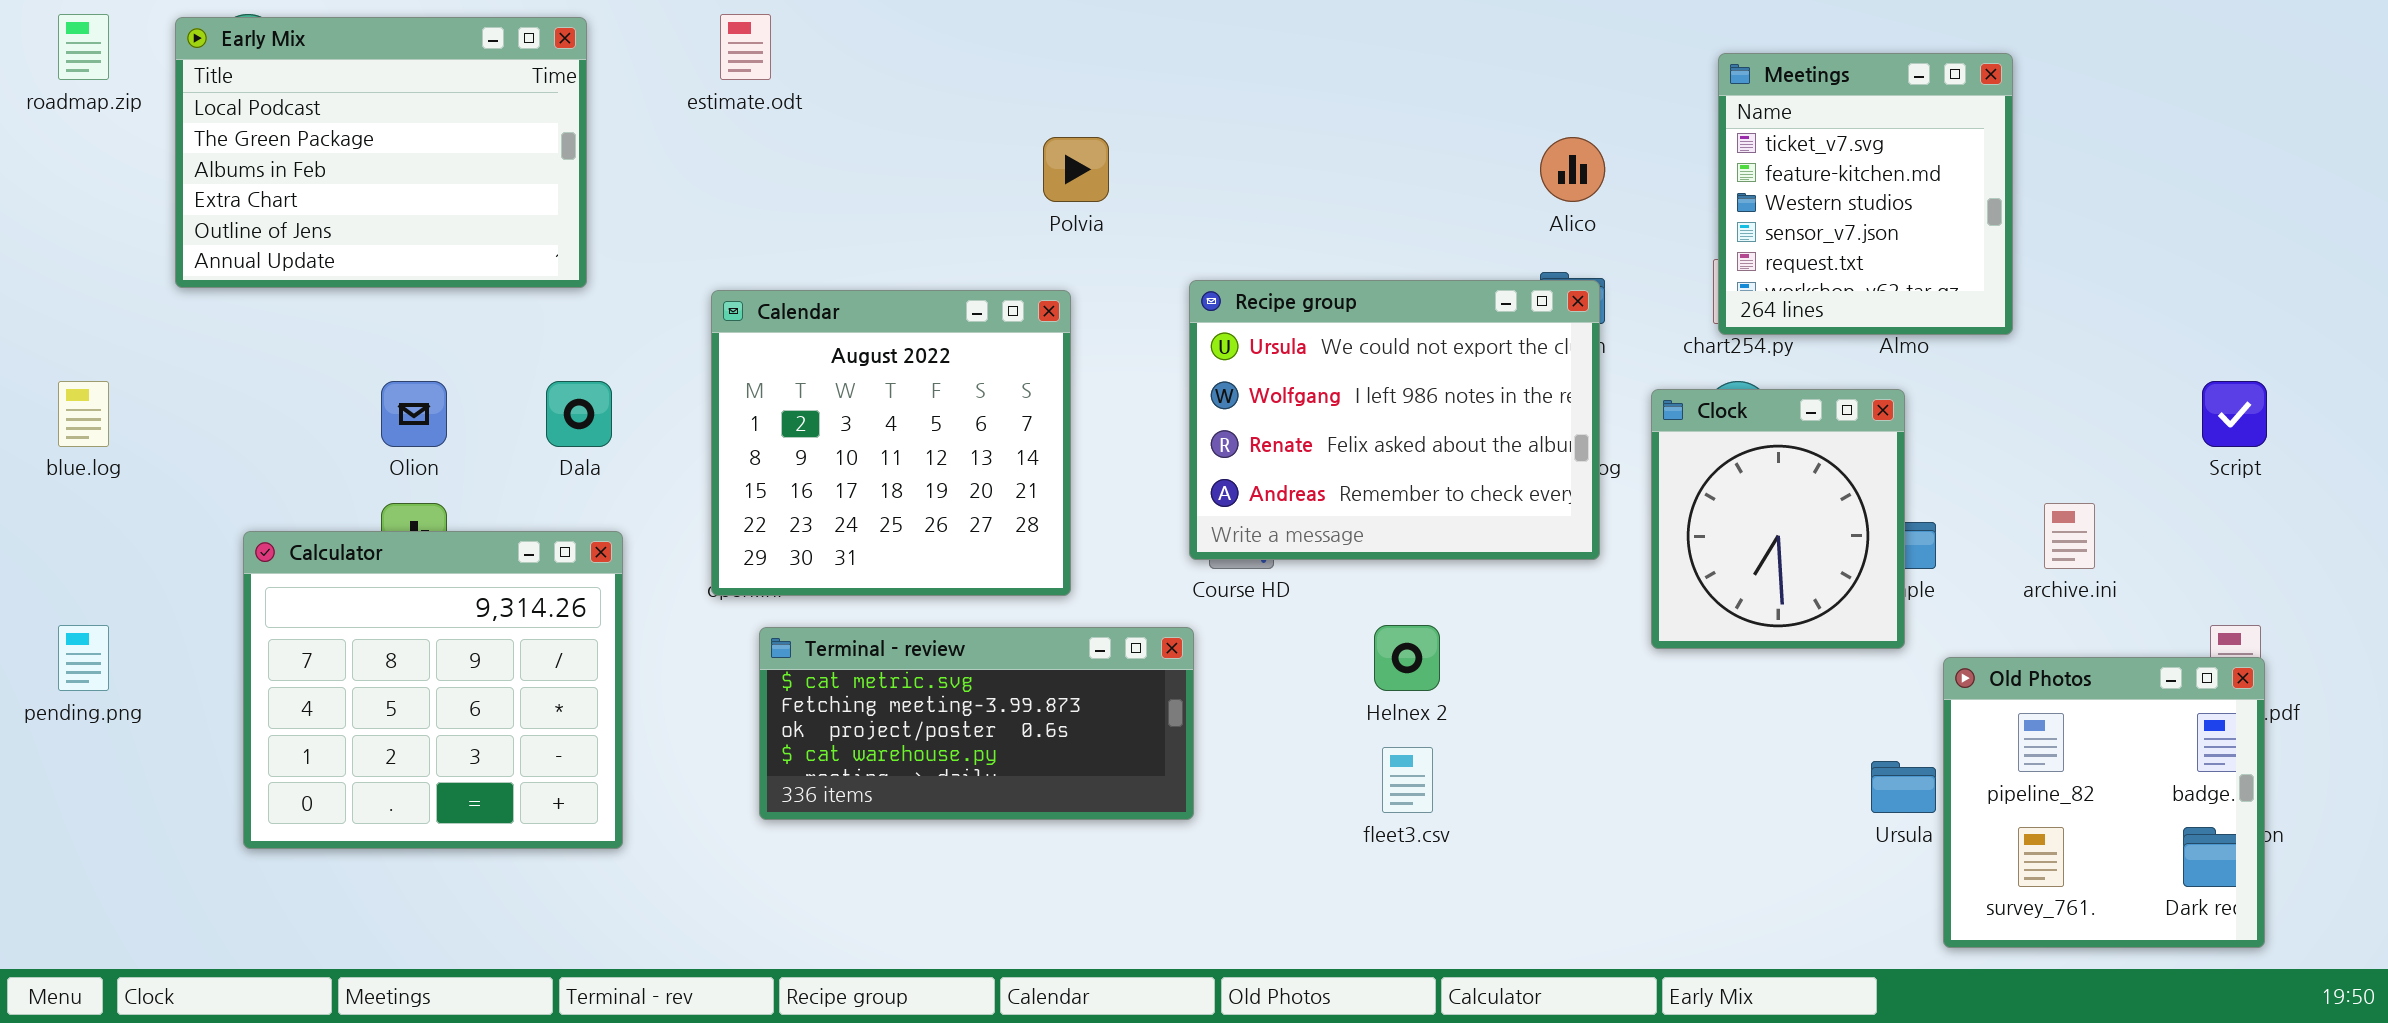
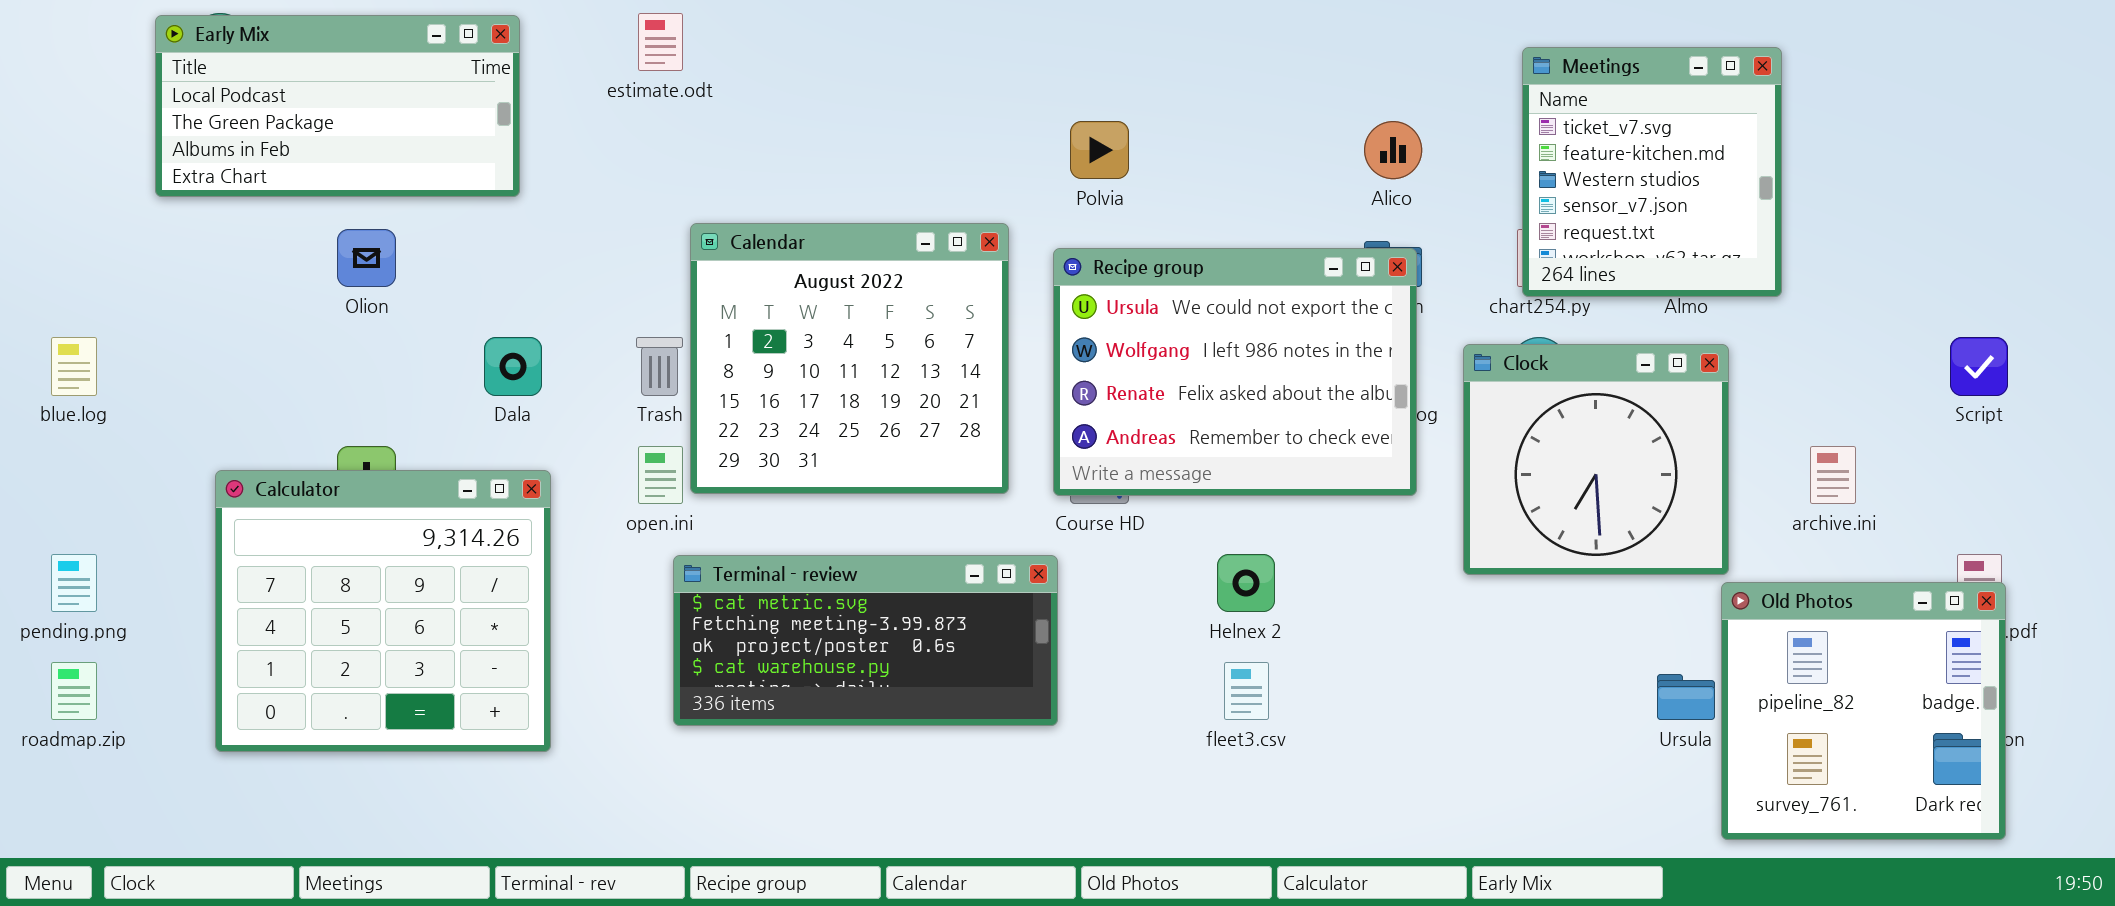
roadmap.zip: [58,14,109,80] -> [51,662,97,720], moved
Early Mix: [175,17,587,288] -> [155,15,520,197], resized
Polvia: [1043,137,1109,202] -> [1070,121,1129,179], moved
Calendar: [711,290,1071,596] -> [690,223,1009,494], moved
Olion: [381,381,447,447] -> [337,229,396,287], moved
Clock: [1651,389,1905,649] -> [1463,344,1729,575], resized

